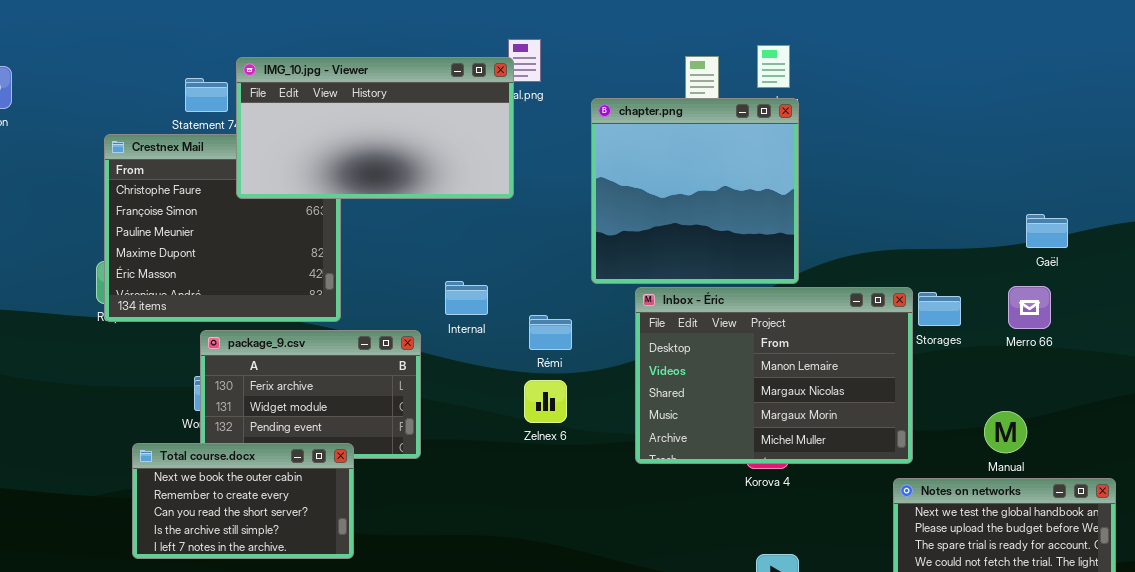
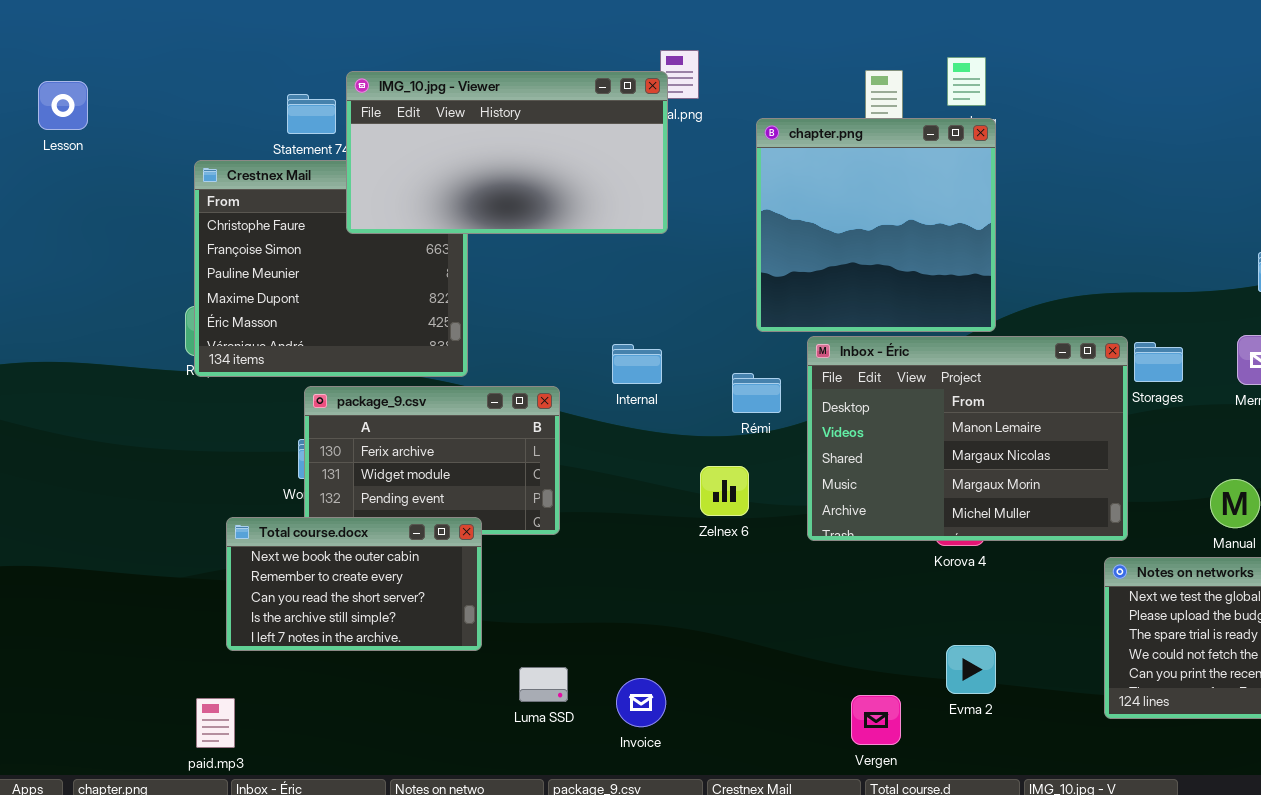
Internal: [445,281,488,315] -> [612,344,662,384], moved
Rémi: [529,315,572,350] -> [732,373,781,413], moved
Zelnex 6: [524,380,567,423] -> [700,466,749,516], moved

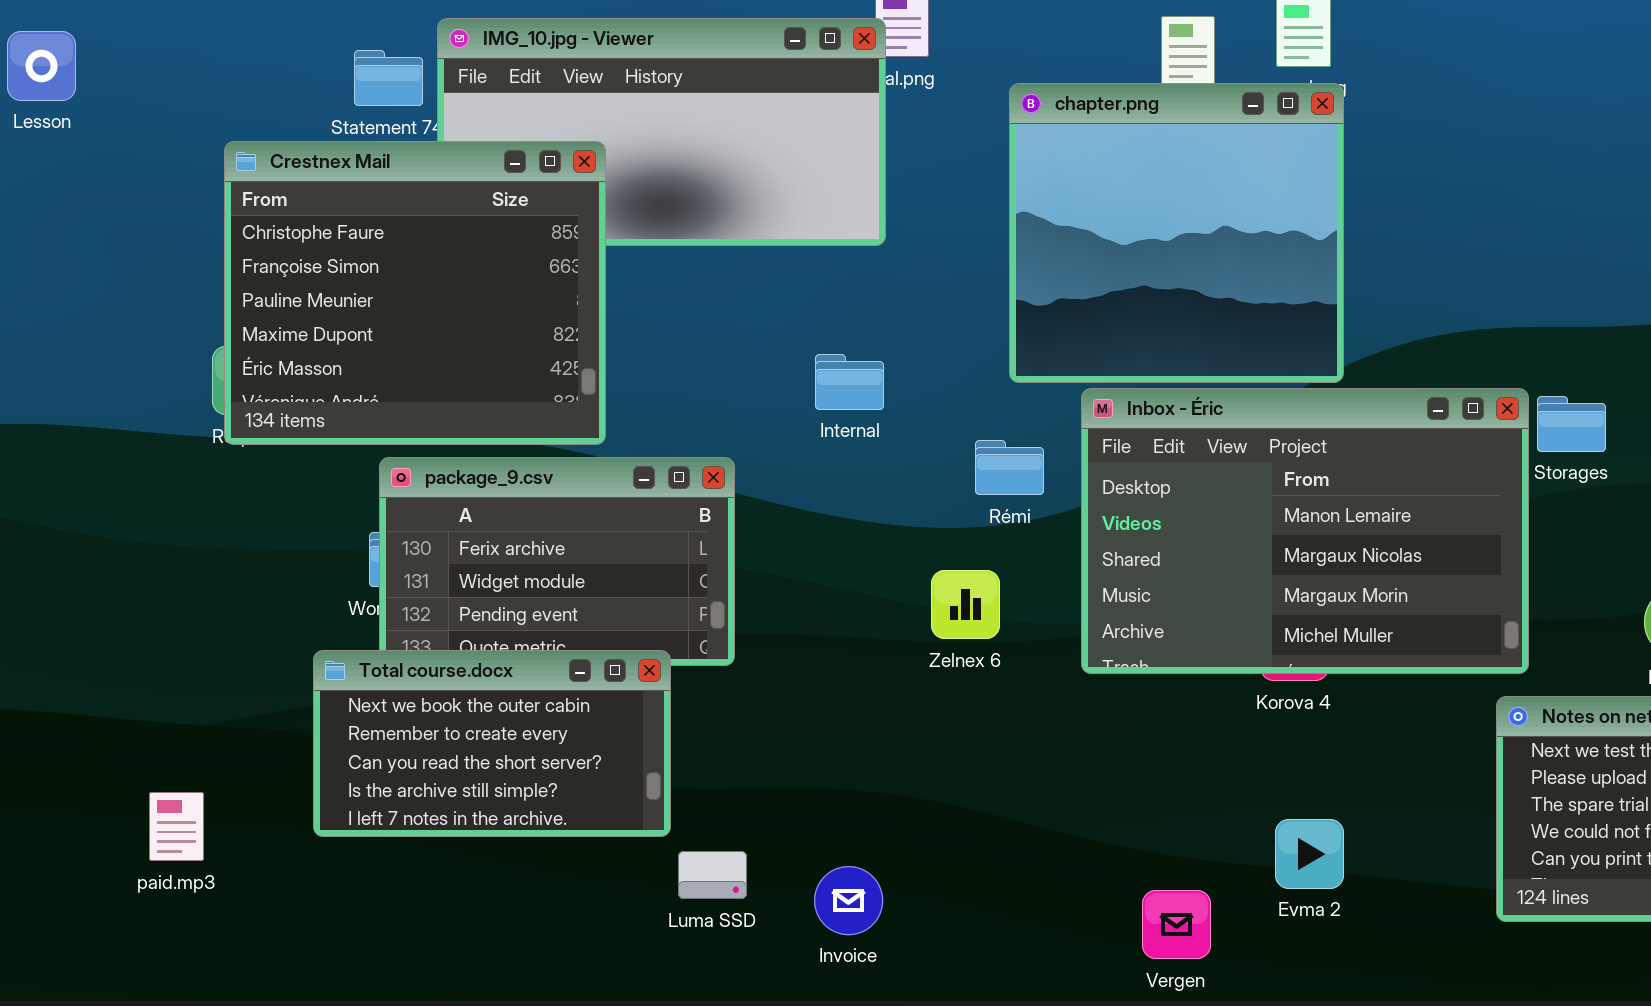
Crestnex Mail: [194,160,468,377] -> [224,141,606,445], raised
Internal: [612,344,662,384] -> [815,354,884,410], moved
Total course.docx: [226,517,482,651] -> [313,650,671,837], moved
paid.mp3: [196,698,235,748] -> [149,792,204,861], moved

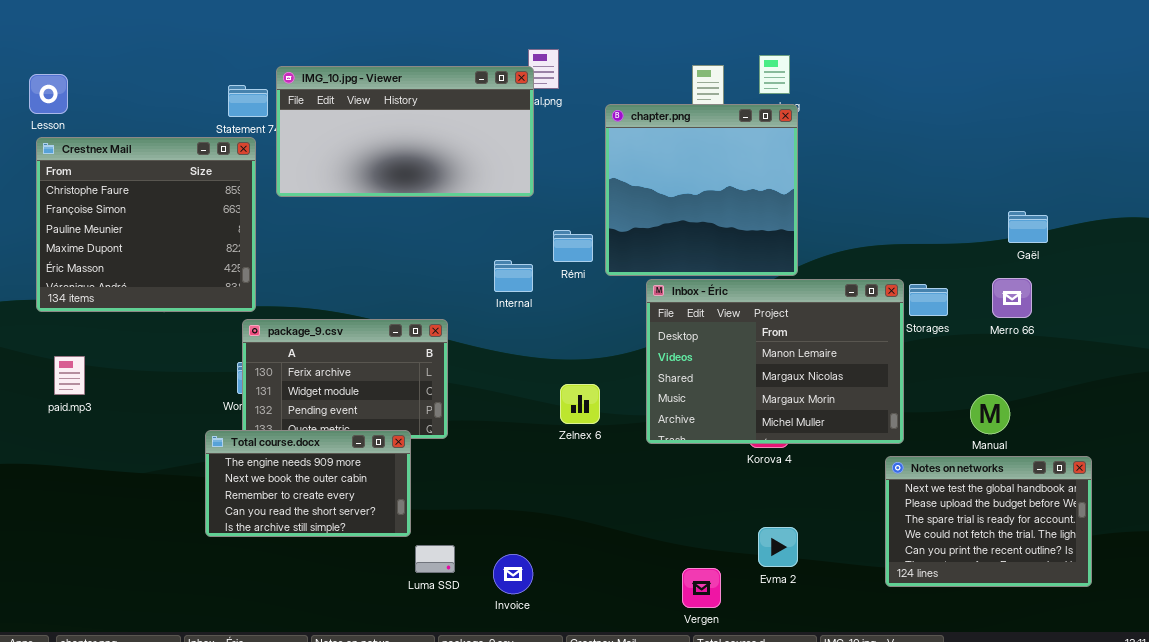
Crestnex Mail: [224,141,606,445] -> [36,137,256,312], moved
Rémi: [975,440,1044,495] -> [553,230,593,262], moved
Total course.docx: [313,650,671,837] -> [205,430,411,537], scrolled up 1 row
paid.mp3: [149,792,204,861] -> [54,356,85,395], moved

